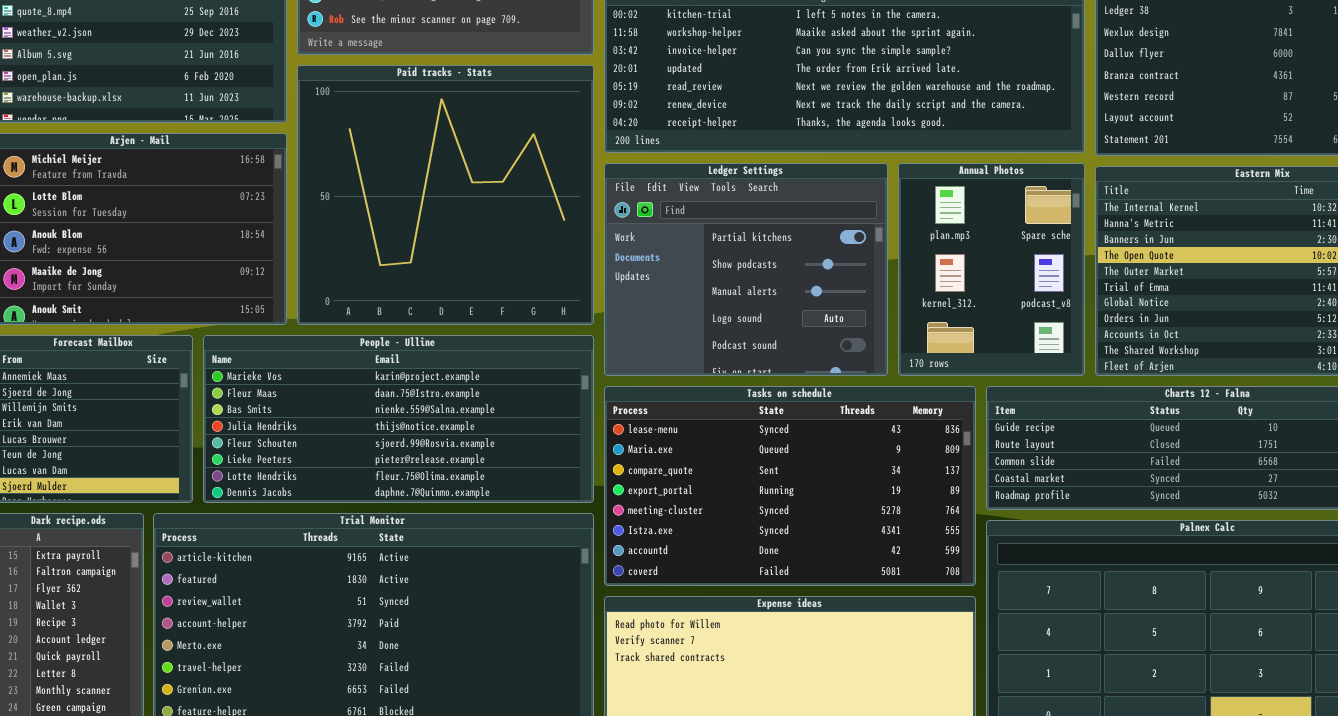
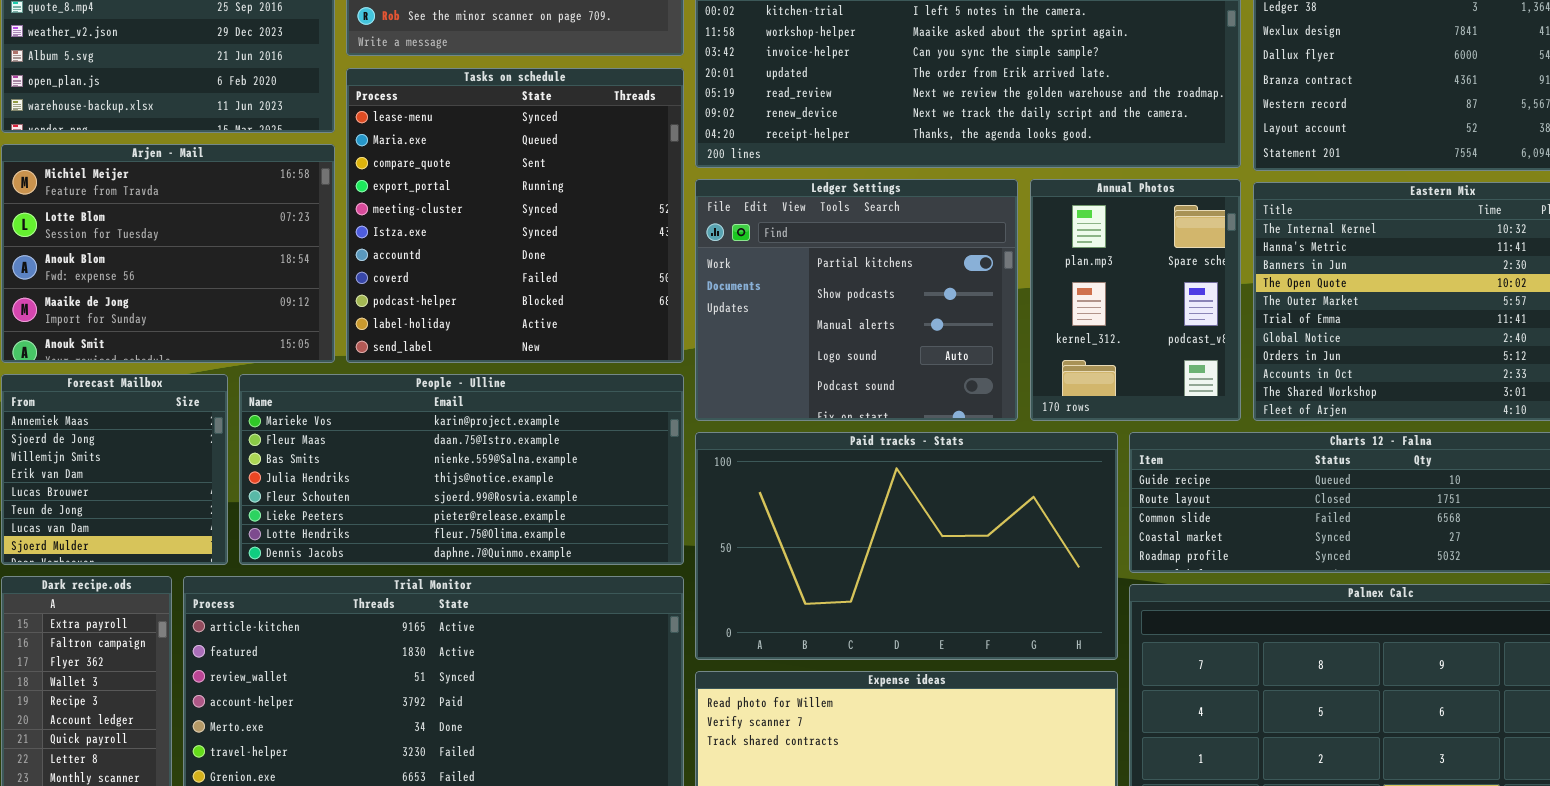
Paid tracks - Stats: [297,65,594,325] -> [695,432,1118,660], moved, resized
Tasks on schedule: [604,386,976,586] -> [346,68,684,363], moved, resized

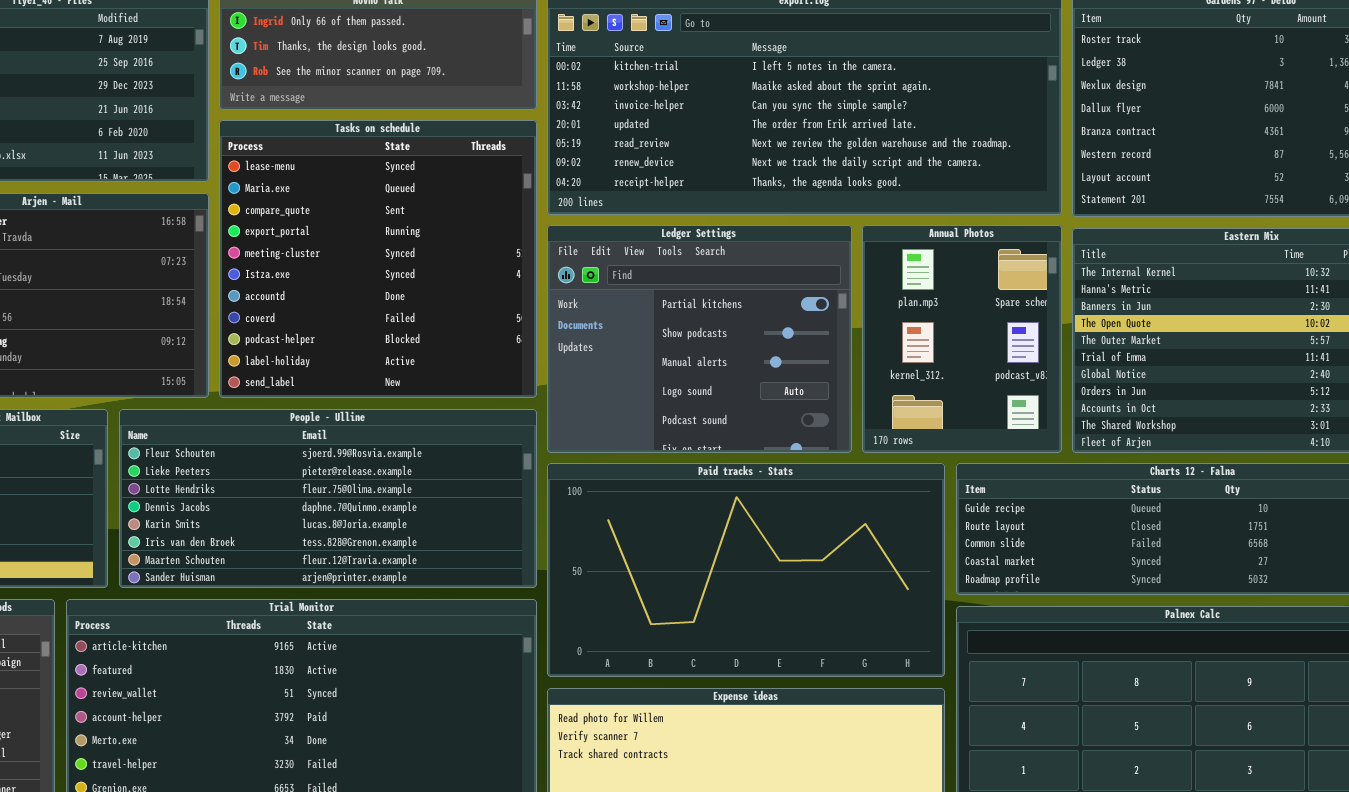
People - Ulline: [239,374,684,565] -> [119,409,537,588], scrolled down 4 rows

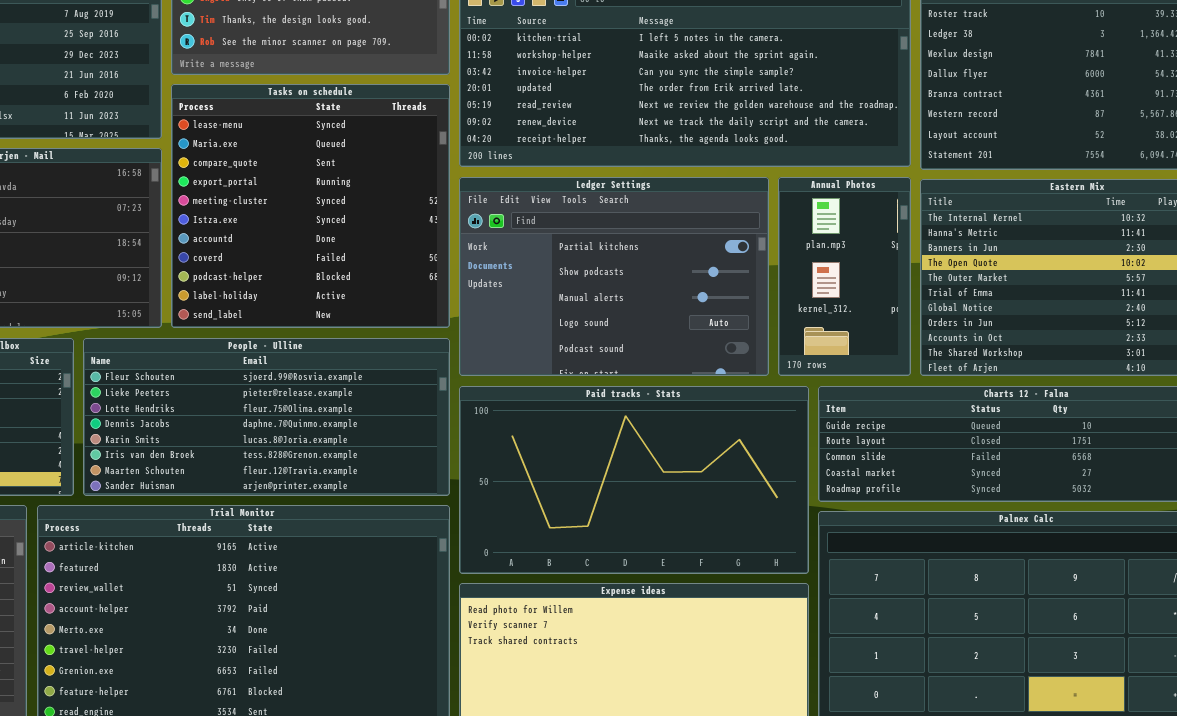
Ledger Settings: [547,225,852,453] -> [459,177,769,376], resized
Annual Photos: [862,225,1062,453] -> [778,177,911,376], resized

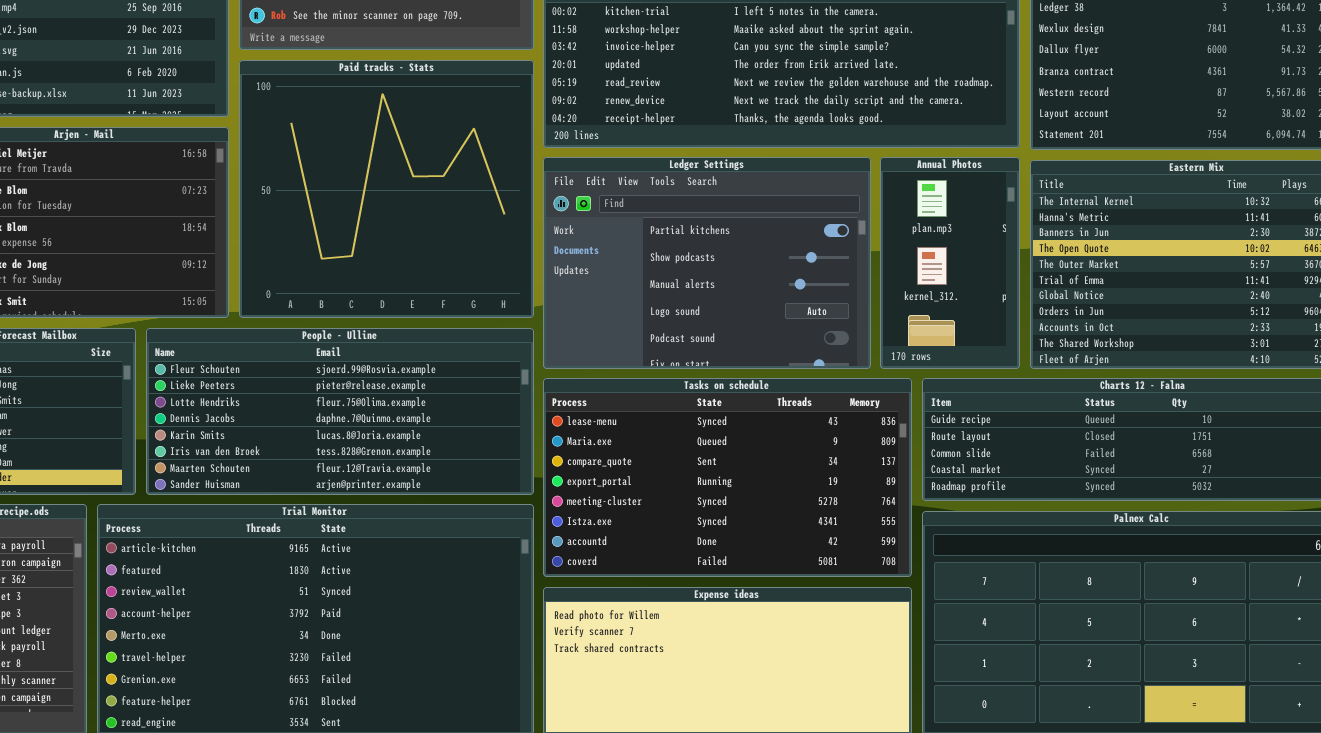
Tasks on schedule: [171,84,450,328] -> [543,378,912,577], moved, resized
Paid tracks - Stats: [459,386,809,574] -> [239,60,534,318], moved, resized

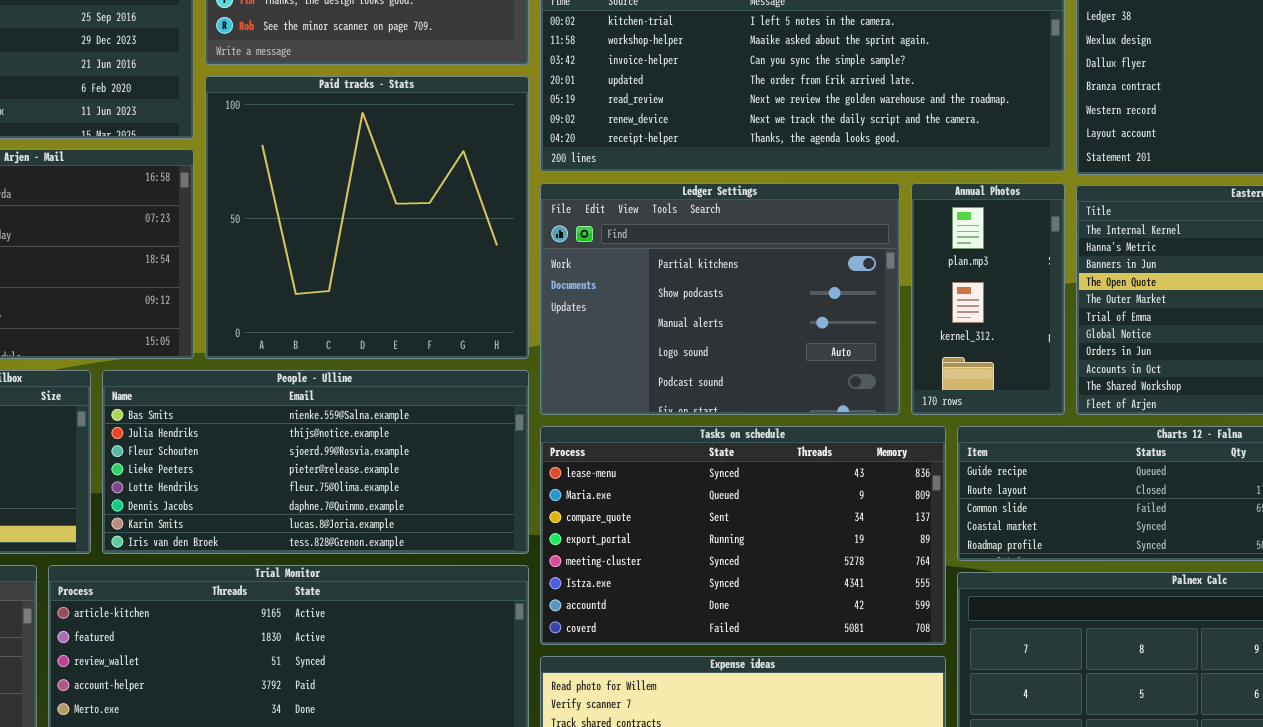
People - Ulline: [146,328,534,495] -> [102,370,529,554], scrolled up 2 rows

